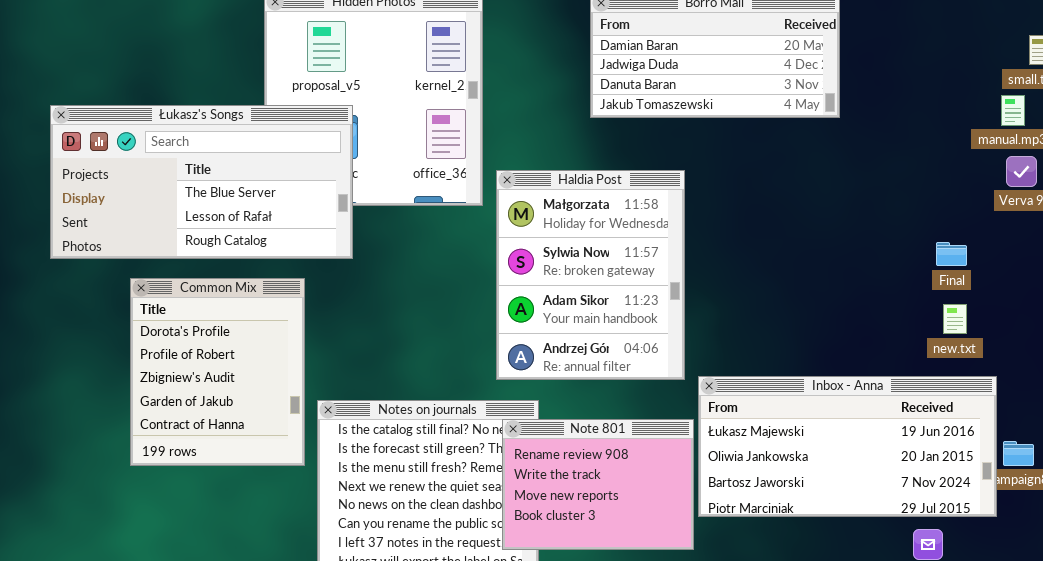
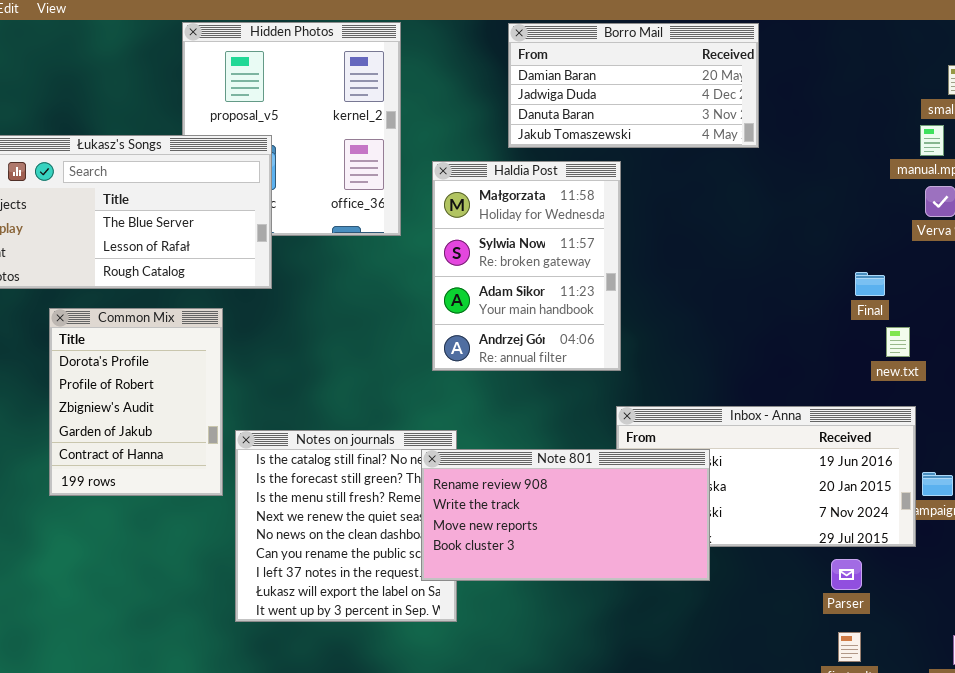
Haldia Post: [496,170,685,380] -> [432,161,621,371], moved
new.txt: [943,304,967,334] -> [886,327,910,357], moved
Note 801: [502,419,694,550] -> [421,449,710,581], resized

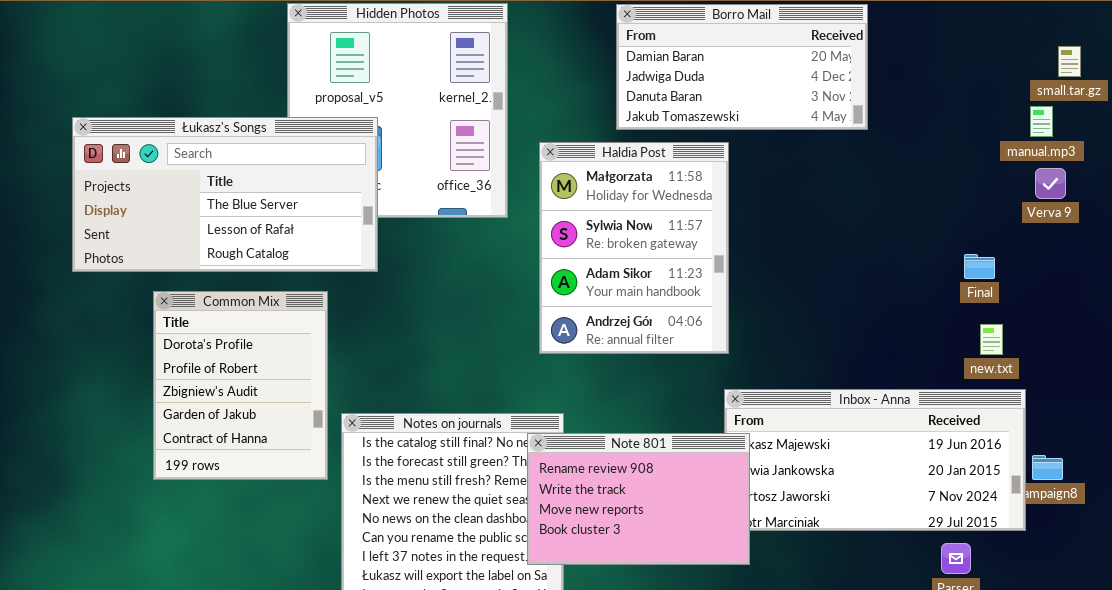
new.txt: [886,327,910,357] -> [980,324,1003,355], moved
Note 801: [421,449,710,581] -> [527,433,750,565], resized

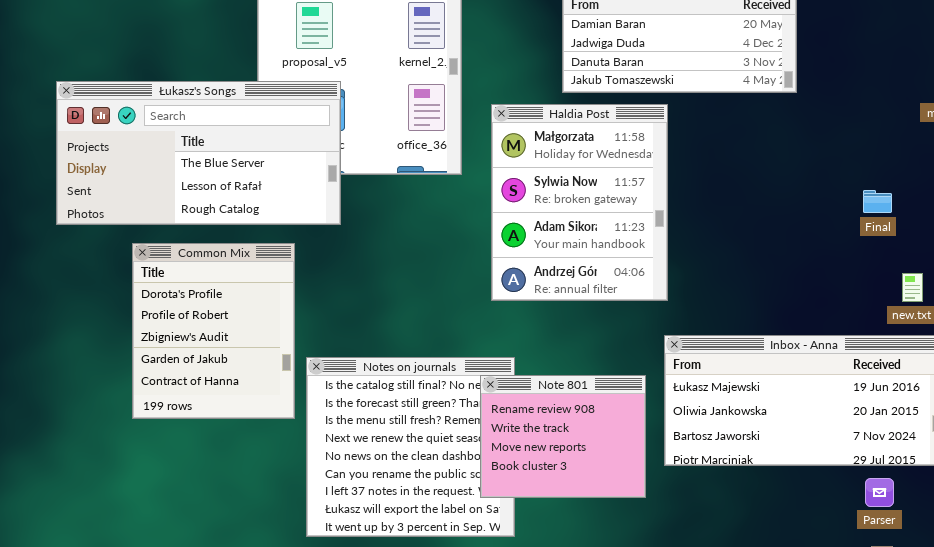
Final: [964,254,995,279] -> [863,190,892,213], moved
Note 801: [527,433,750,565] -> [480,375,646,498], resized

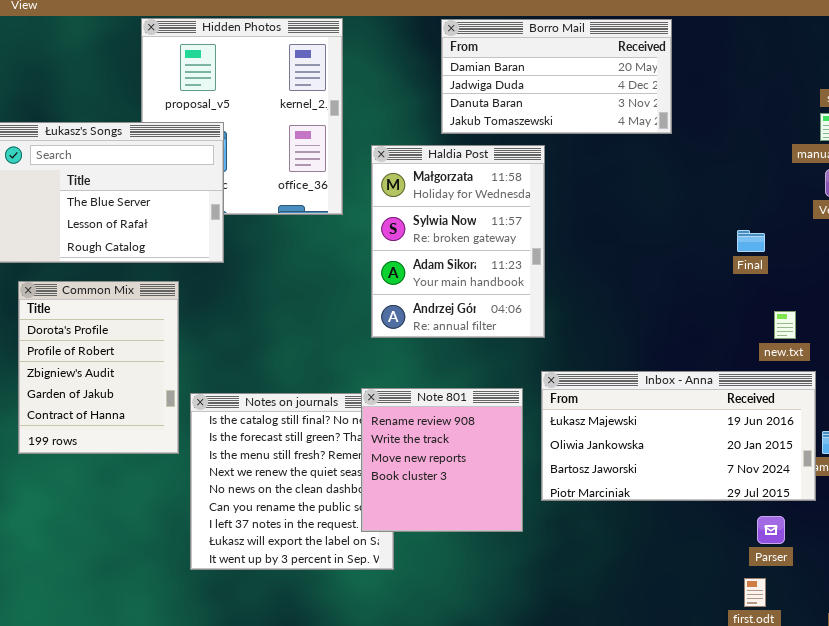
Note 801: [480,375,646,498] -> [361,388,523,532], resized
Parser: [865,478,894,507] -> [757,516,785,544], moved

